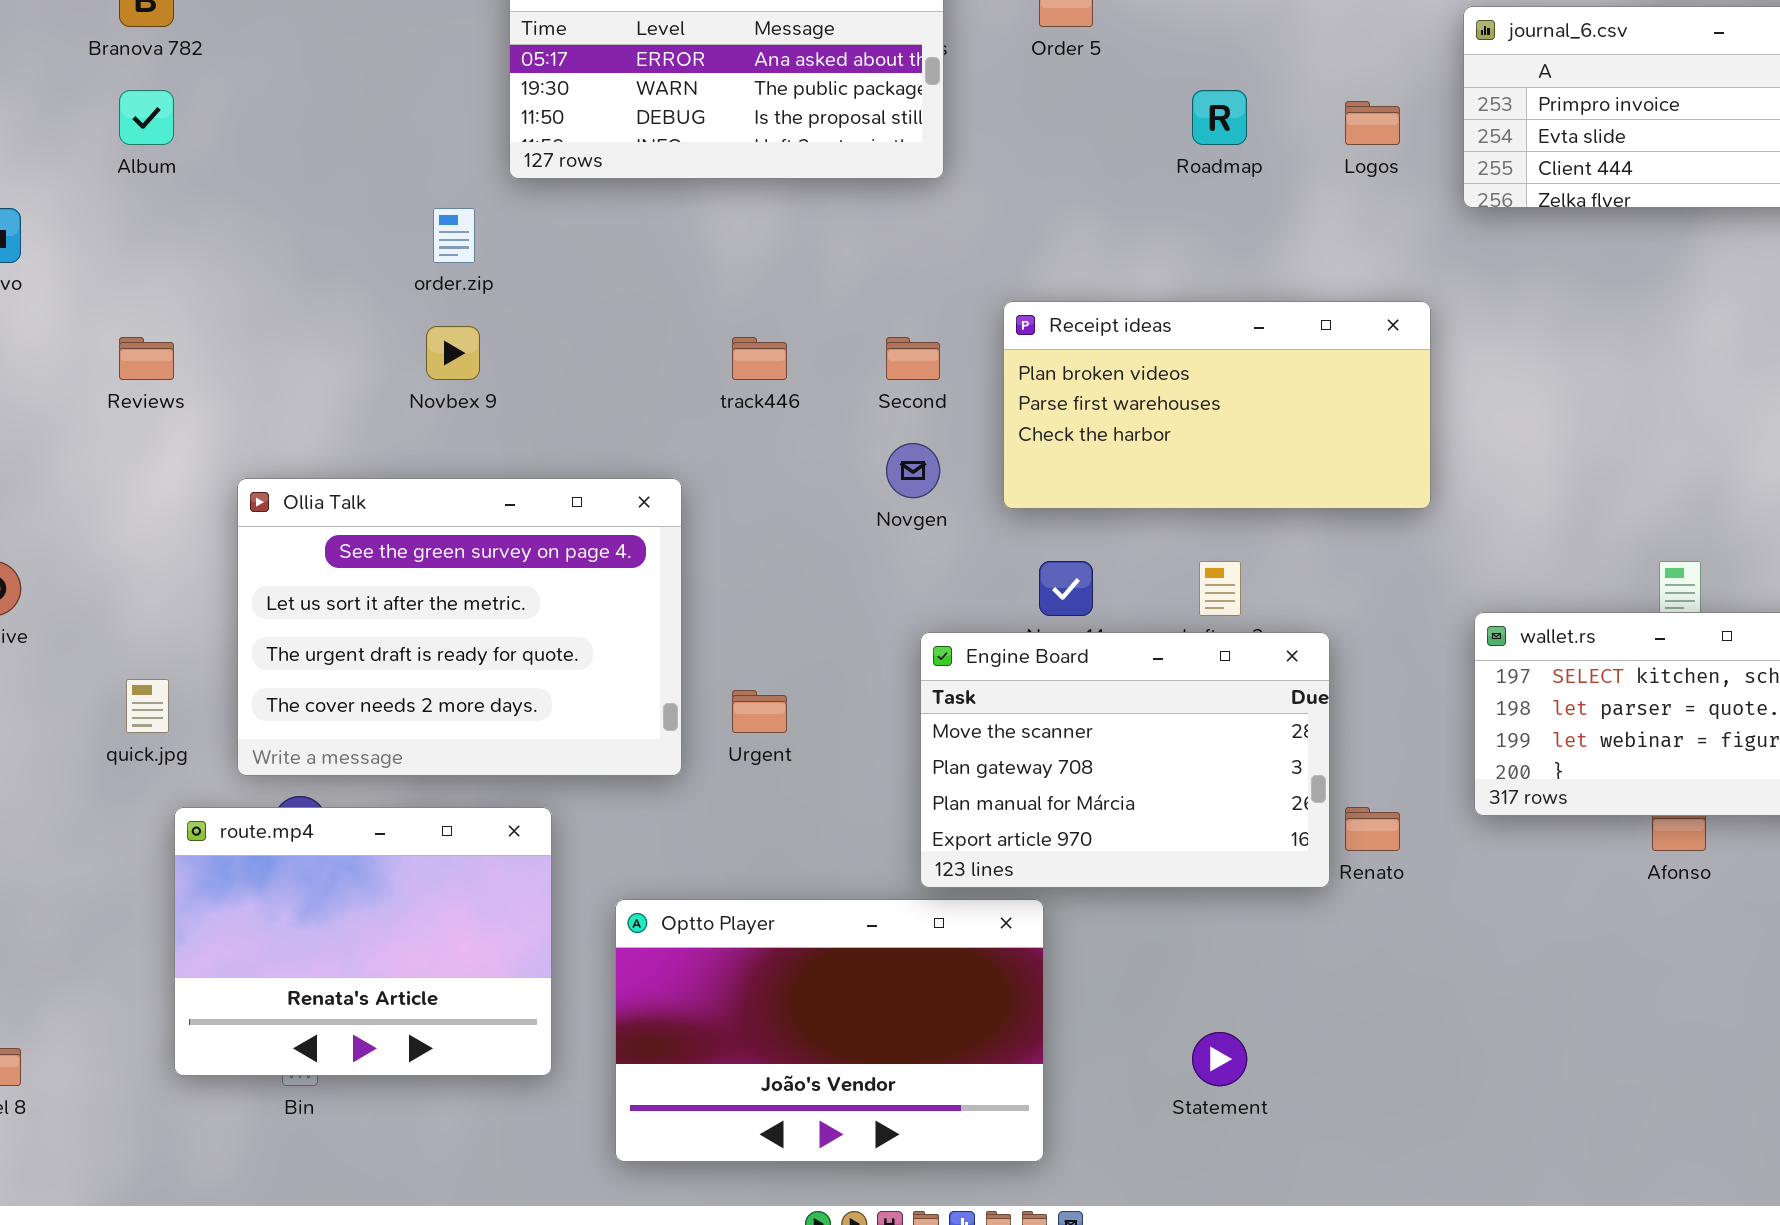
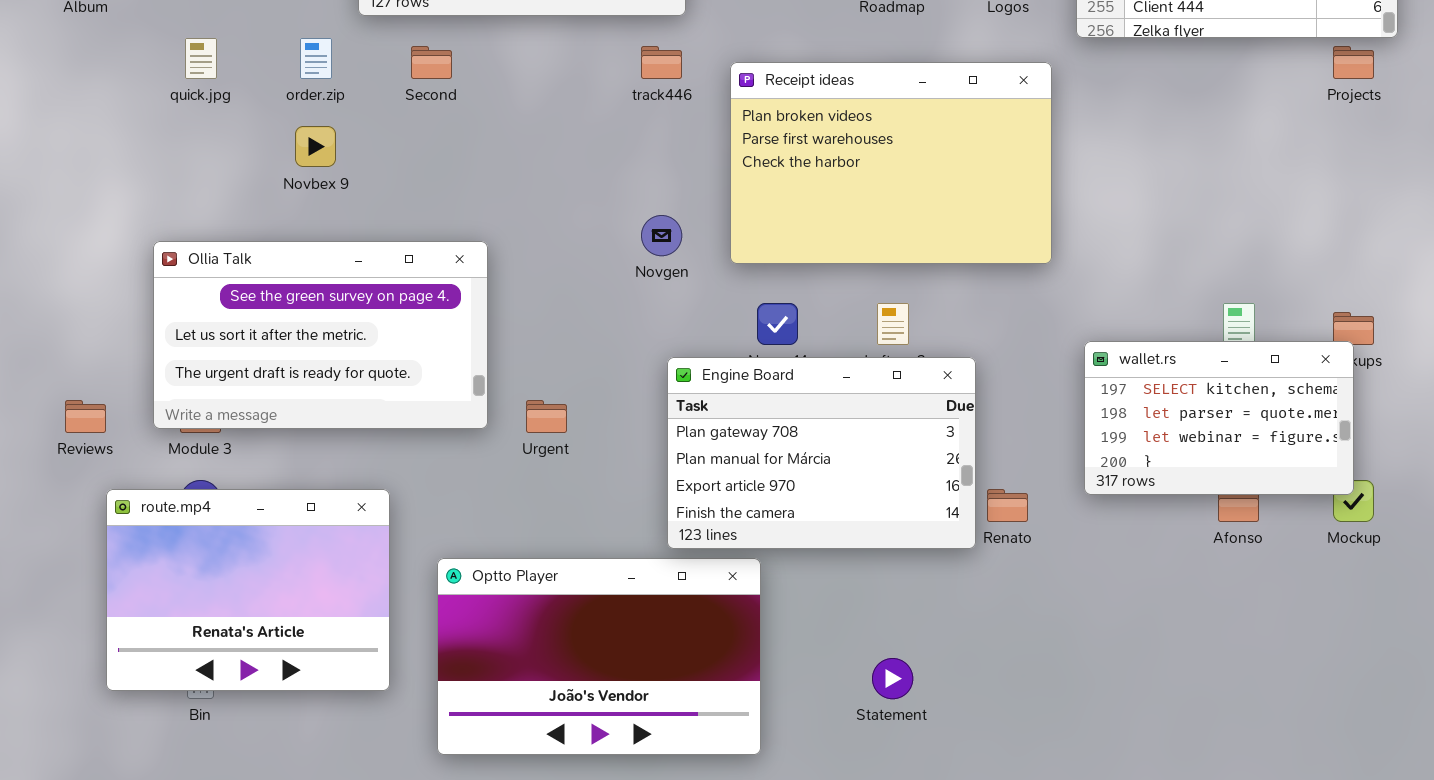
Receipt ideas: [1003,301,1431,509] -> [730,62,1052,264], resized
Reviews: [119,337,174,380] -> [65,400,106,433], moved
track446: [732,337,787,380] -> [641,46,682,79], moved
Second: [886,337,940,380] -> [411,46,452,79], moved
Ollia Talk: [237,478,682,776] -> [153,241,488,429], resized
Engine Board: [920,632,1330,888] -> [667,357,976,549], scrolled down 1 row
quick.jpg: [126,679,169,733] -> [185,38,217,79], moved

